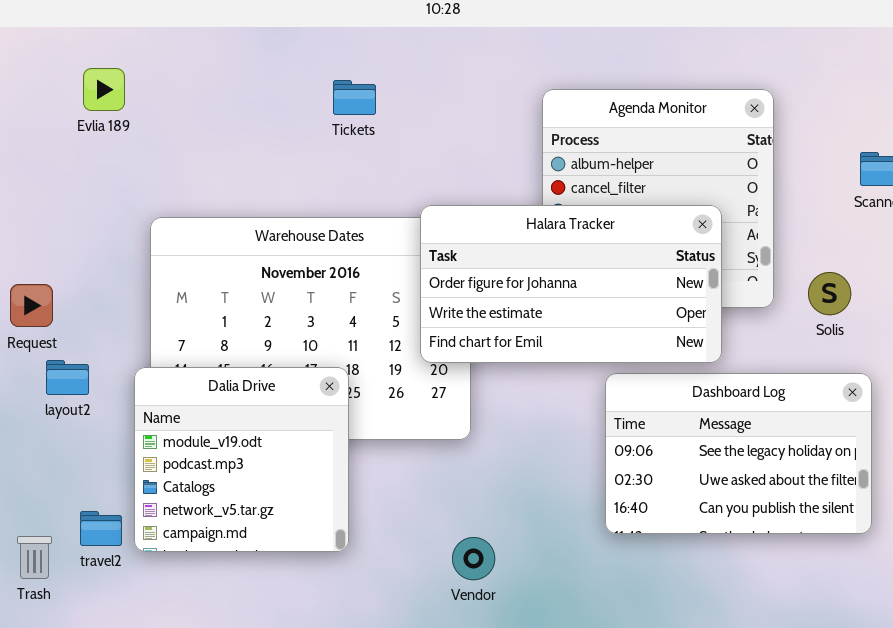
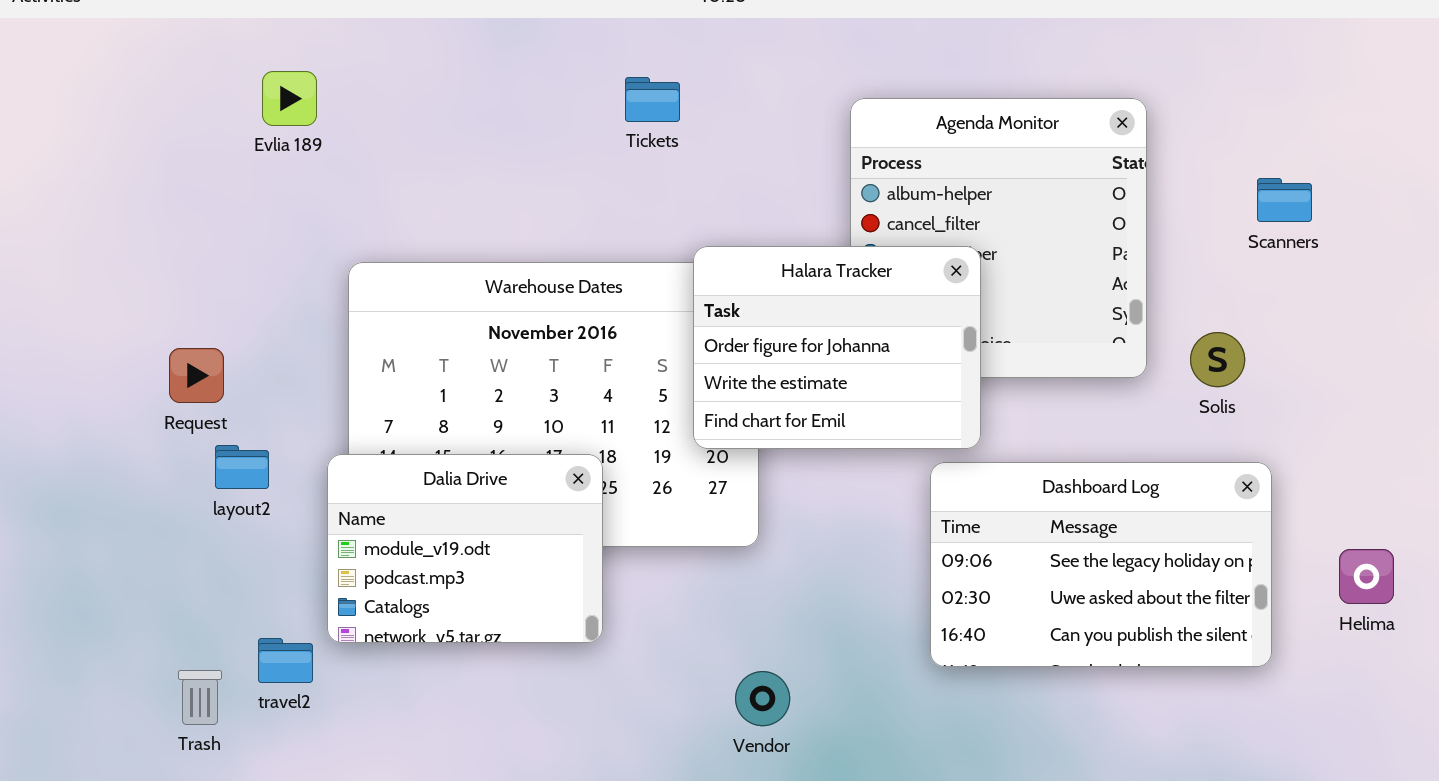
Tickets: [333,80,376,115] -> [625,77,680,122], moved
Halara Tracker: [420,205,722,363] -> [693,246,981,449], resized
Dalia Drive: [134,367,349,552] -> [327,454,603,643], resized

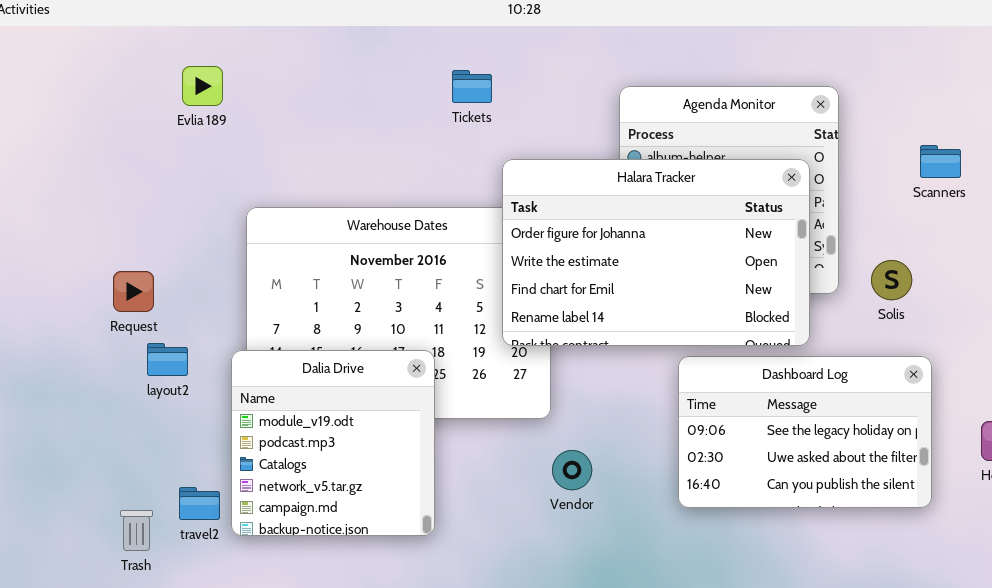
Halara Tracker: [693,246,981,449] -> [502,159,810,346], resized
Dalia Drive: [327,454,603,643] -> [231,350,435,536], resized
Vendor: [735,671,790,726] -> [552,450,592,490], moved

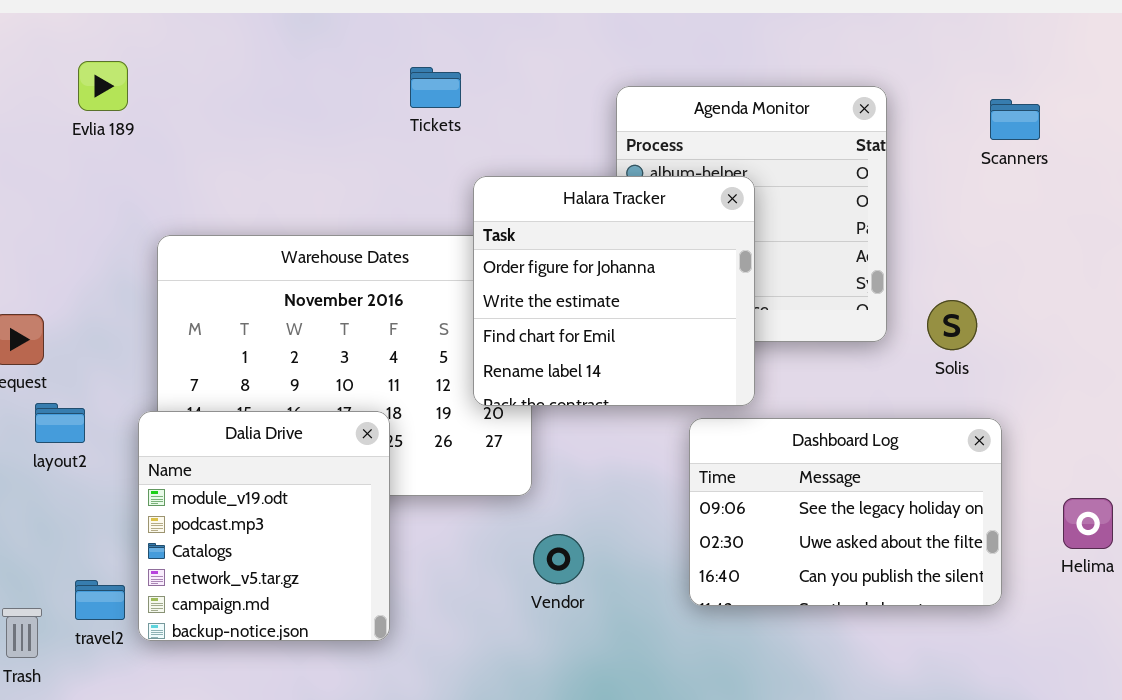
Scanners: [920,145,961,178] -> [990,99,1040,140], moved
Halara Tracker: [502,159,810,346] -> [473,176,755,406], resized

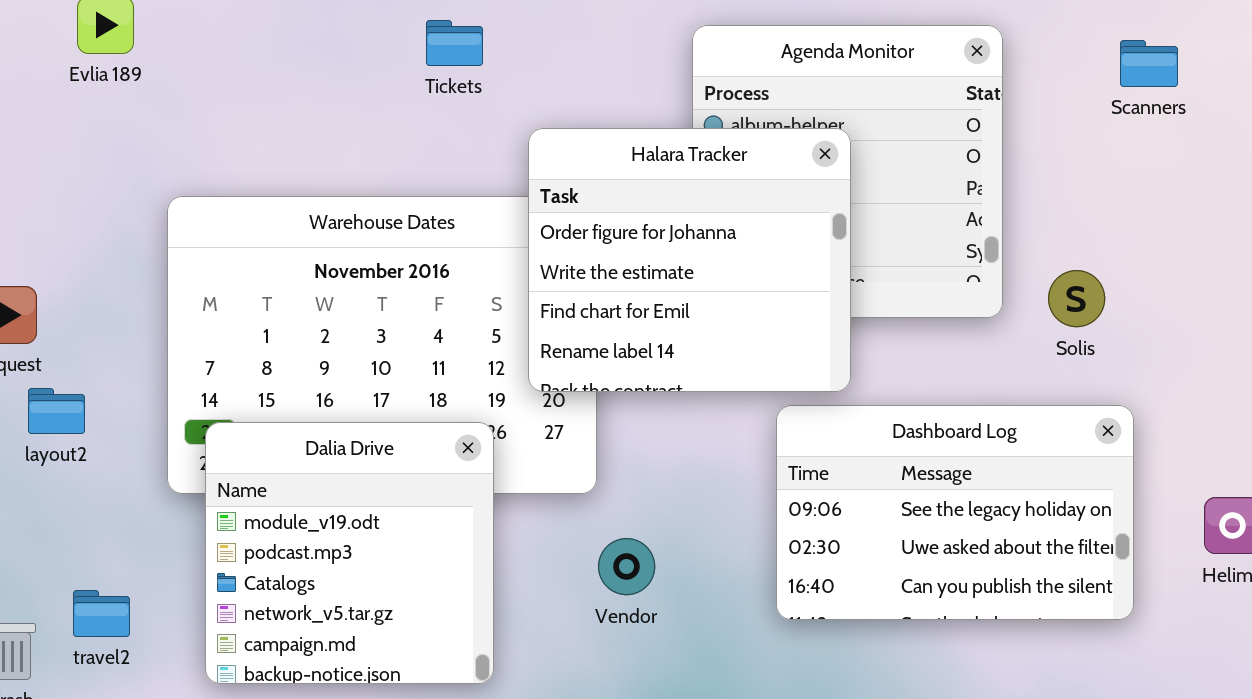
Tickets: [410,67,461,108] -> [426,20,483,66], moved
Dalia Drive: [138,411,390,641] -> [205,422,494,684], moved

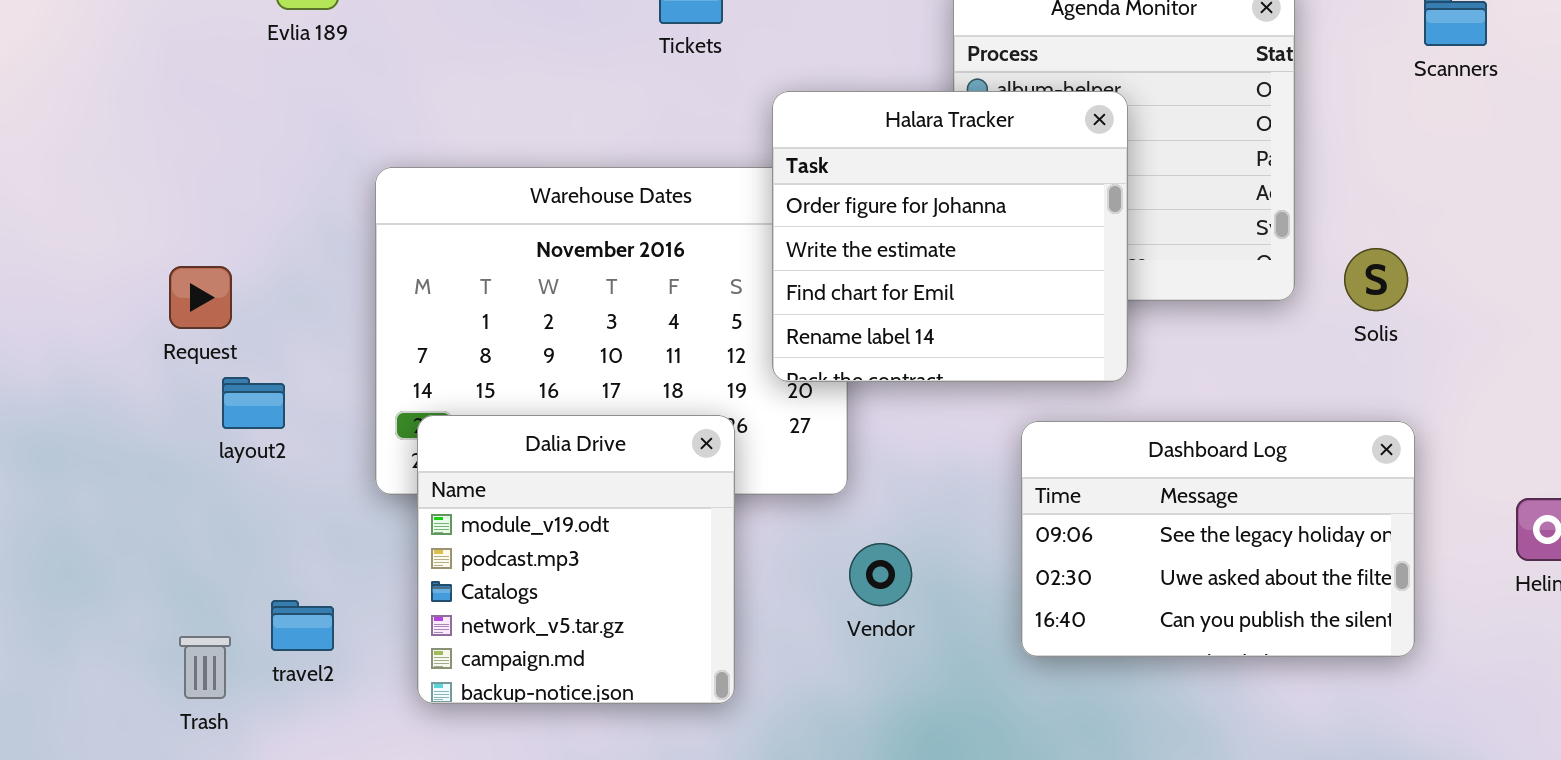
Dashboard Log: [776,405,1134,620] -> [1021,421,1415,657], moved

